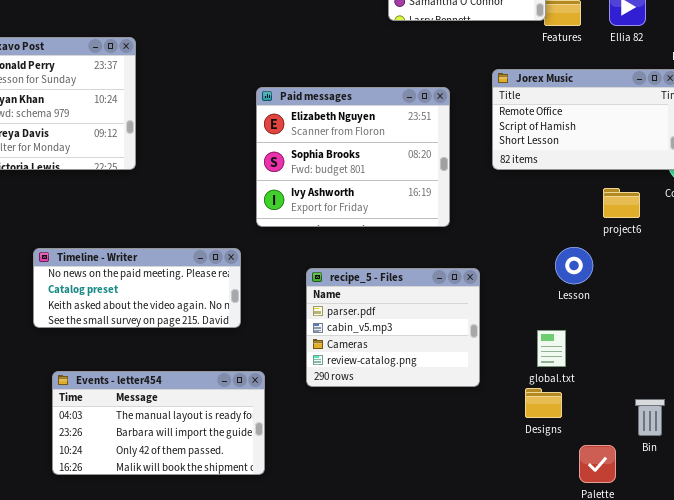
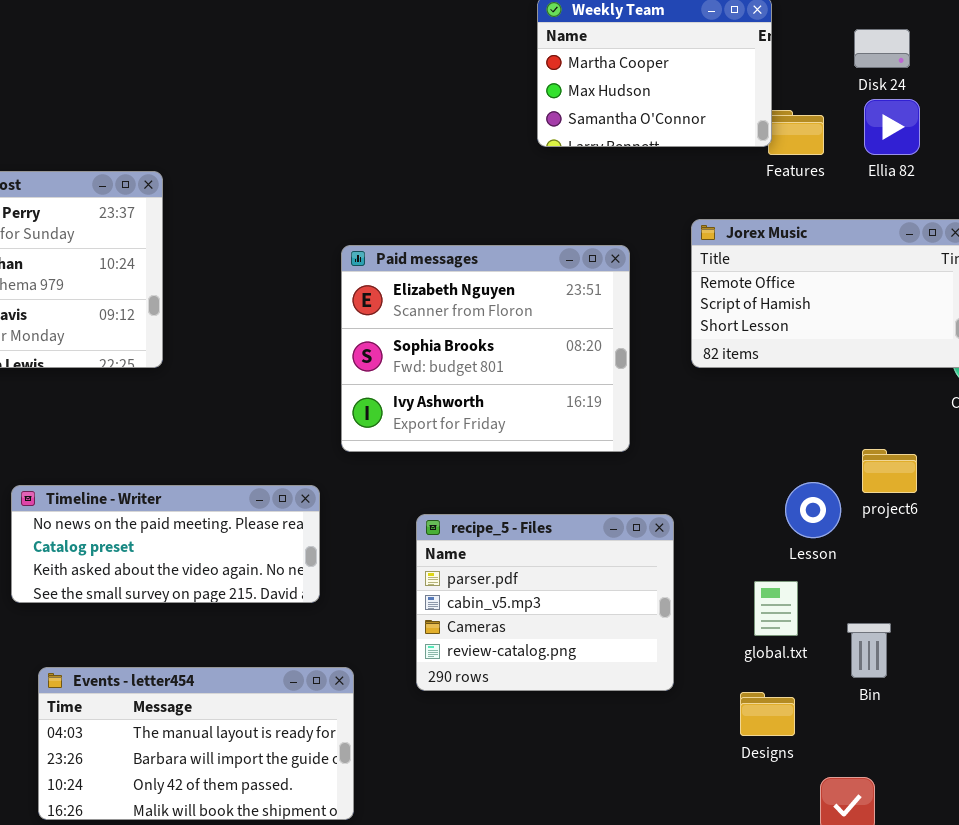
project6: [603,188,640,218] -> [862,449,917,493], moved
global.txt: [537,330,566,367] -> [754,581,798,636], moved
Bin: [635,399,665,436] -> [847,623,891,678], moved

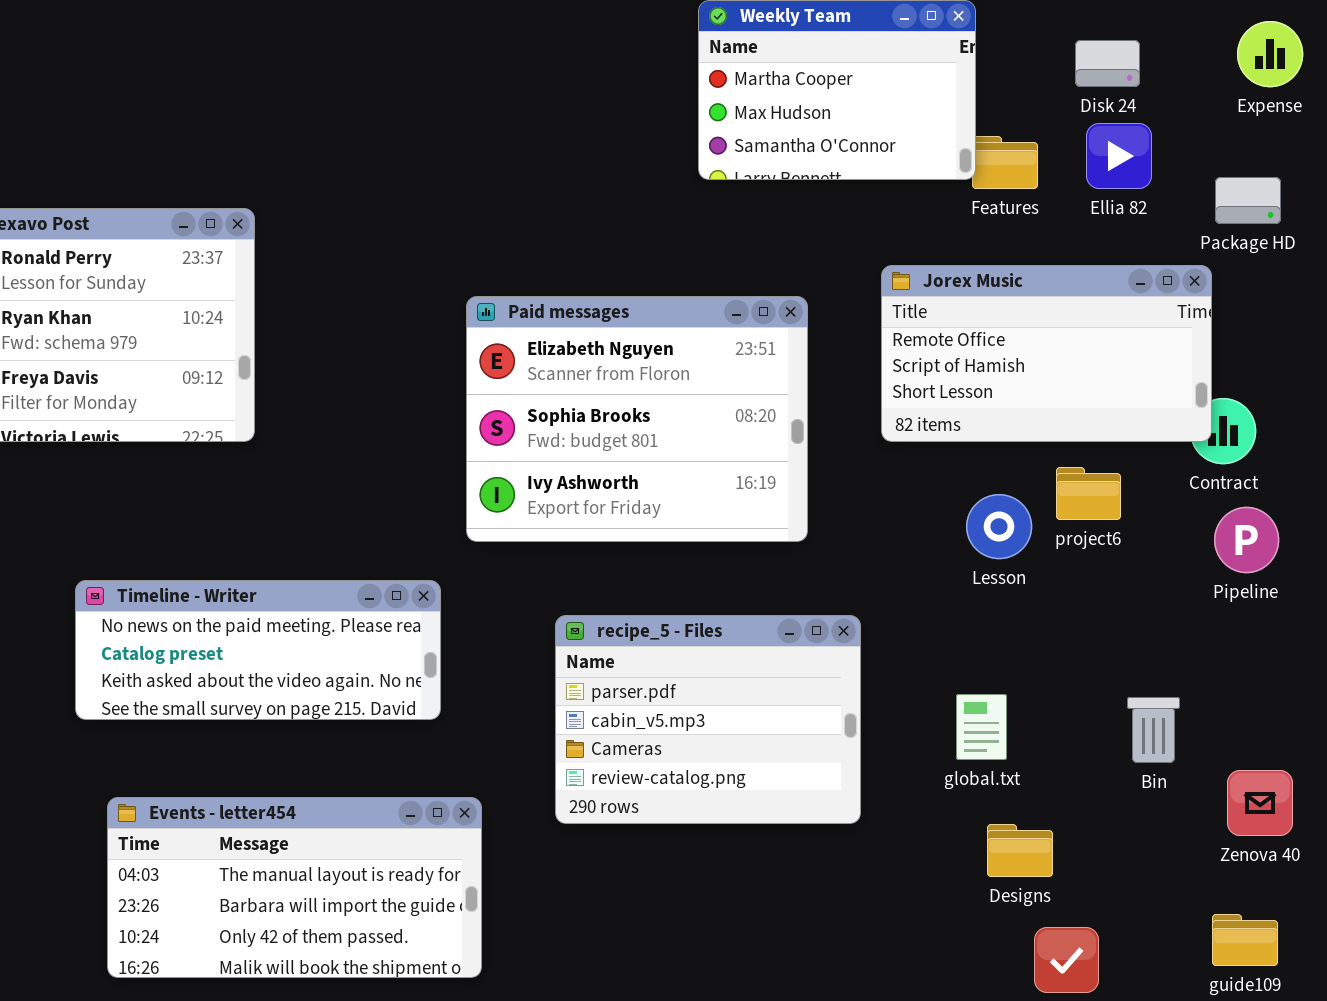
project6: [862,449,917,493] -> [1056,467,1121,520], moved
Lesson: [785,482,841,538] -> [966,494,1032,559], moved
Bin: [847,623,891,678] -> [1127,697,1180,763], moved
Designs: [740,692,795,736] -> [987,824,1053,877], moved

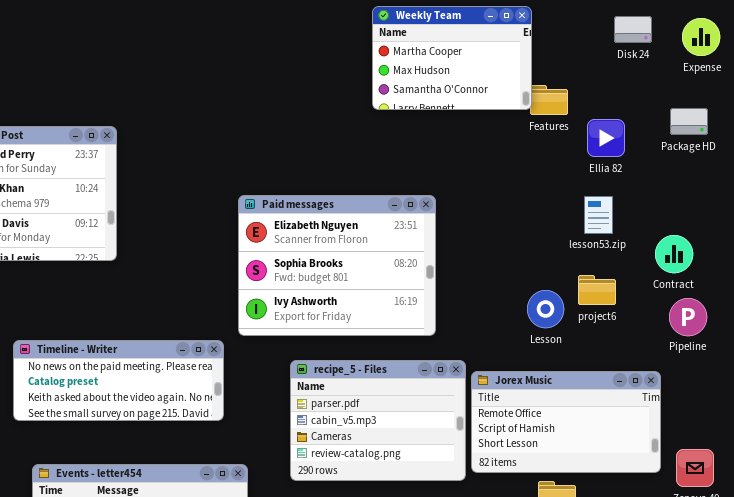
Disk 24: [1075,40,1140,87] -> [614,16,652,43], moved
Ellia 82: [1086,123,1152,189] -> [587,119,625,157], moved
Jorex Music: [881,265,1212,442] -> [471,371,661,473], moved
Paid messages: [466,296,808,542] -> [238,195,436,336], moved

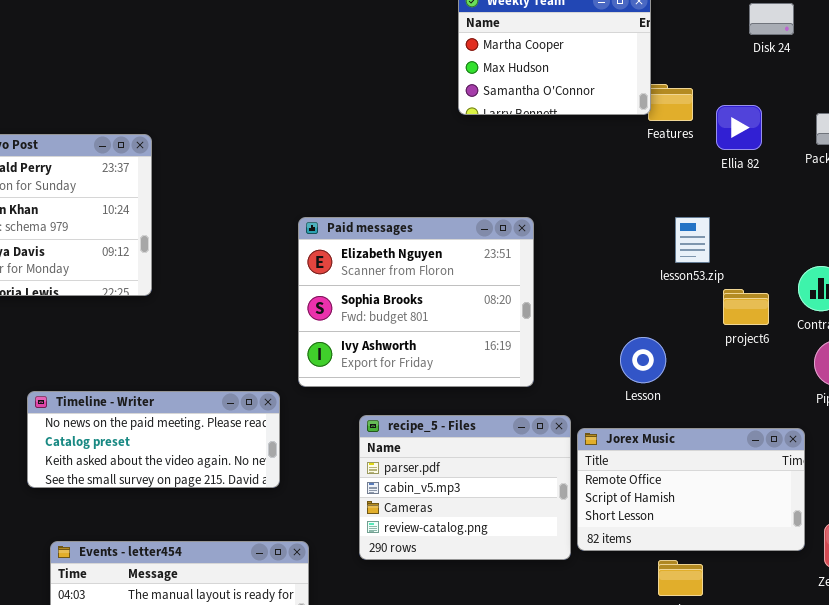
Ellia 82: [587,119,625,157] -> [716,105,762,150], moved
lesson53.zip: [584,196,613,234] -> [675,217,710,263], moved
project6: [578,275,616,305] -> [723,289,769,325], moved
Lesson: [527,290,564,328] -> [620,337,666,383], moved

